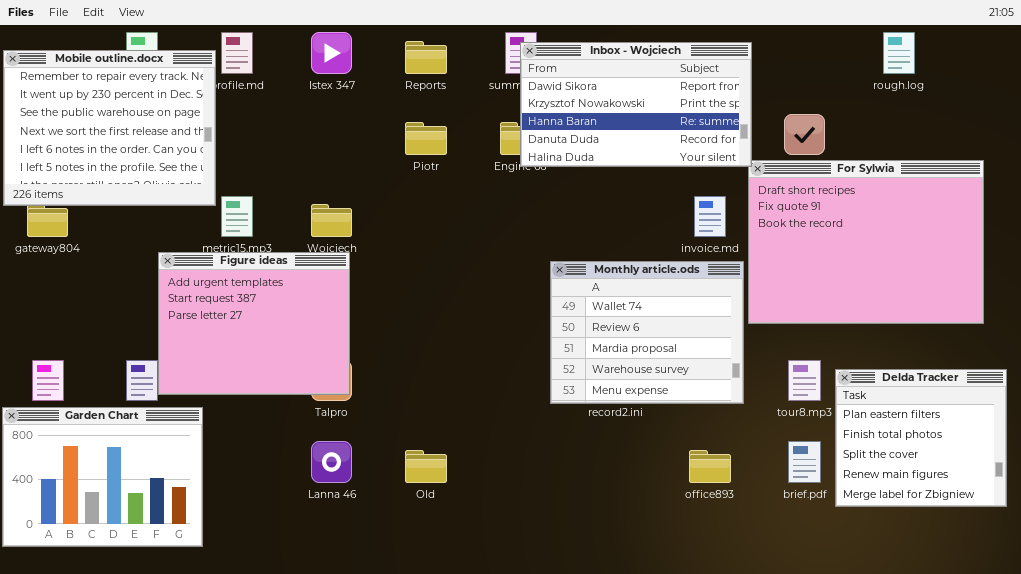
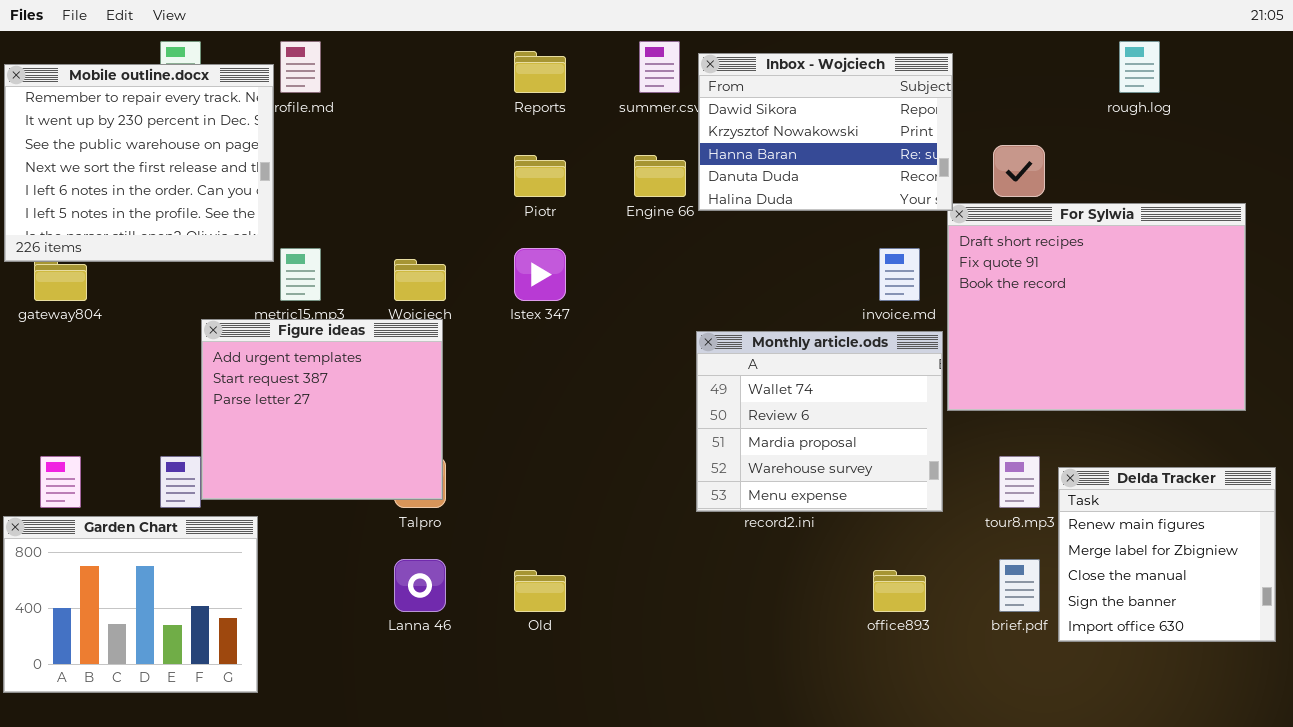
Istex 347: [311,32,352,74] -> [514,248,566,301], moved
Inbox - Wojciech: [520,42,752,167] -> [698,53,953,211], resized
Delda Tracker: [835,369,1007,507] -> [1058,467,1276,642], scrolled down 3 rows

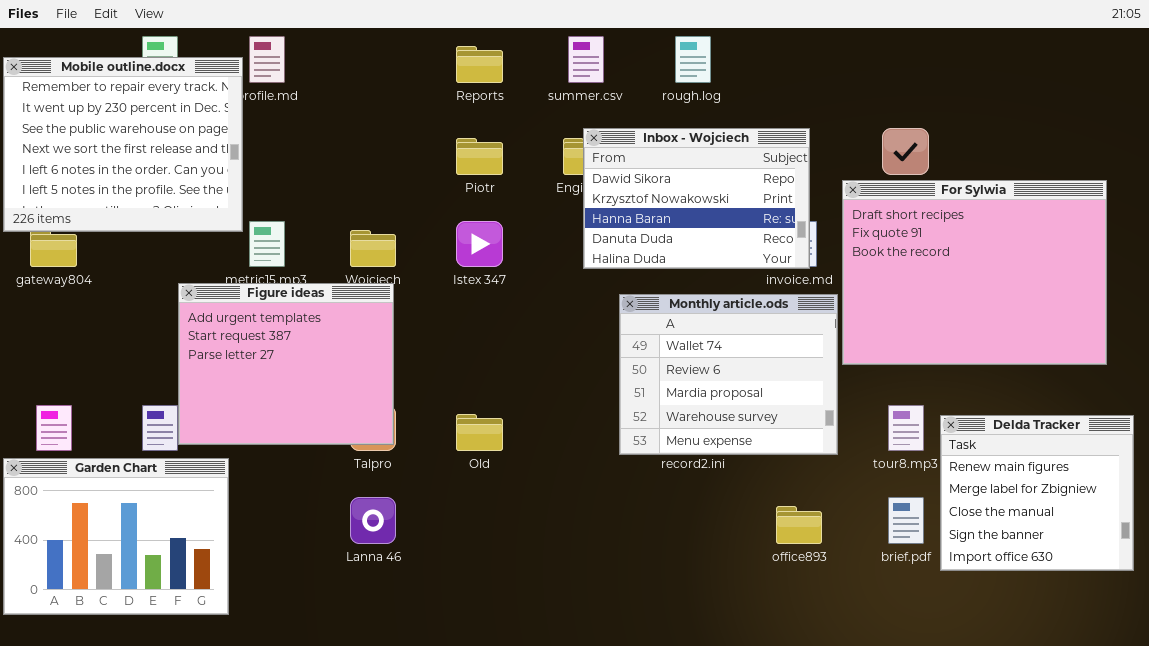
rough.log: [1119,41,1160,93] -> [675,36,711,83], moved
Inbox - Wojciech: [698,53,953,211] -> [583,128,810,269], moved
Old: [514,570,566,612] -> [456,414,503,451], moved

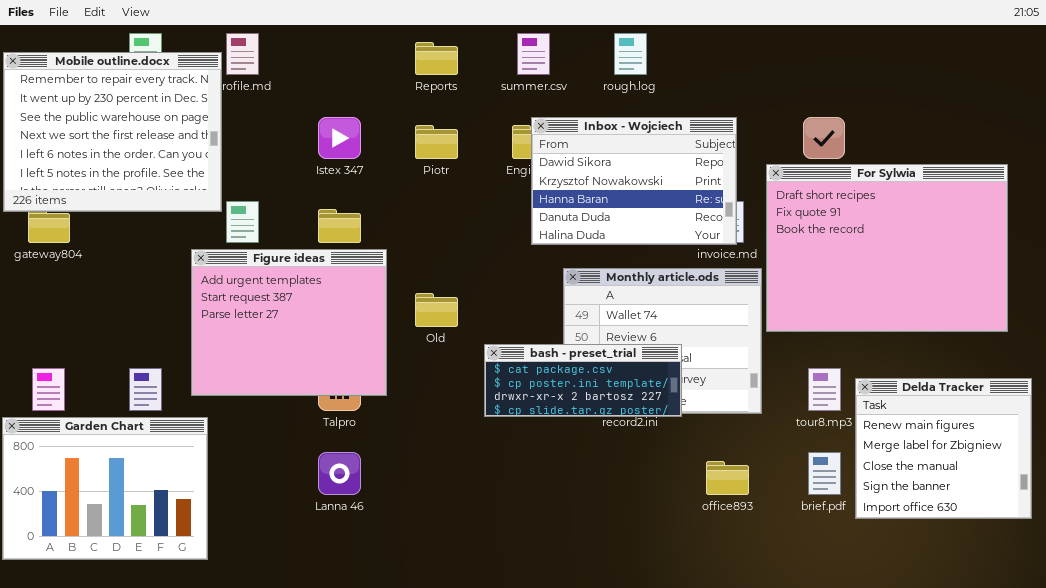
Istex 347: [456,221,503,267] -> [318,117,361,159], moved
Figure ideas: [178,283,394,445] -> [191,249,387,396], moved
bash - preset_trial: none -> [484,344,682,417], opened
Old: [456,414,503,451] -> [415,293,458,327], moved

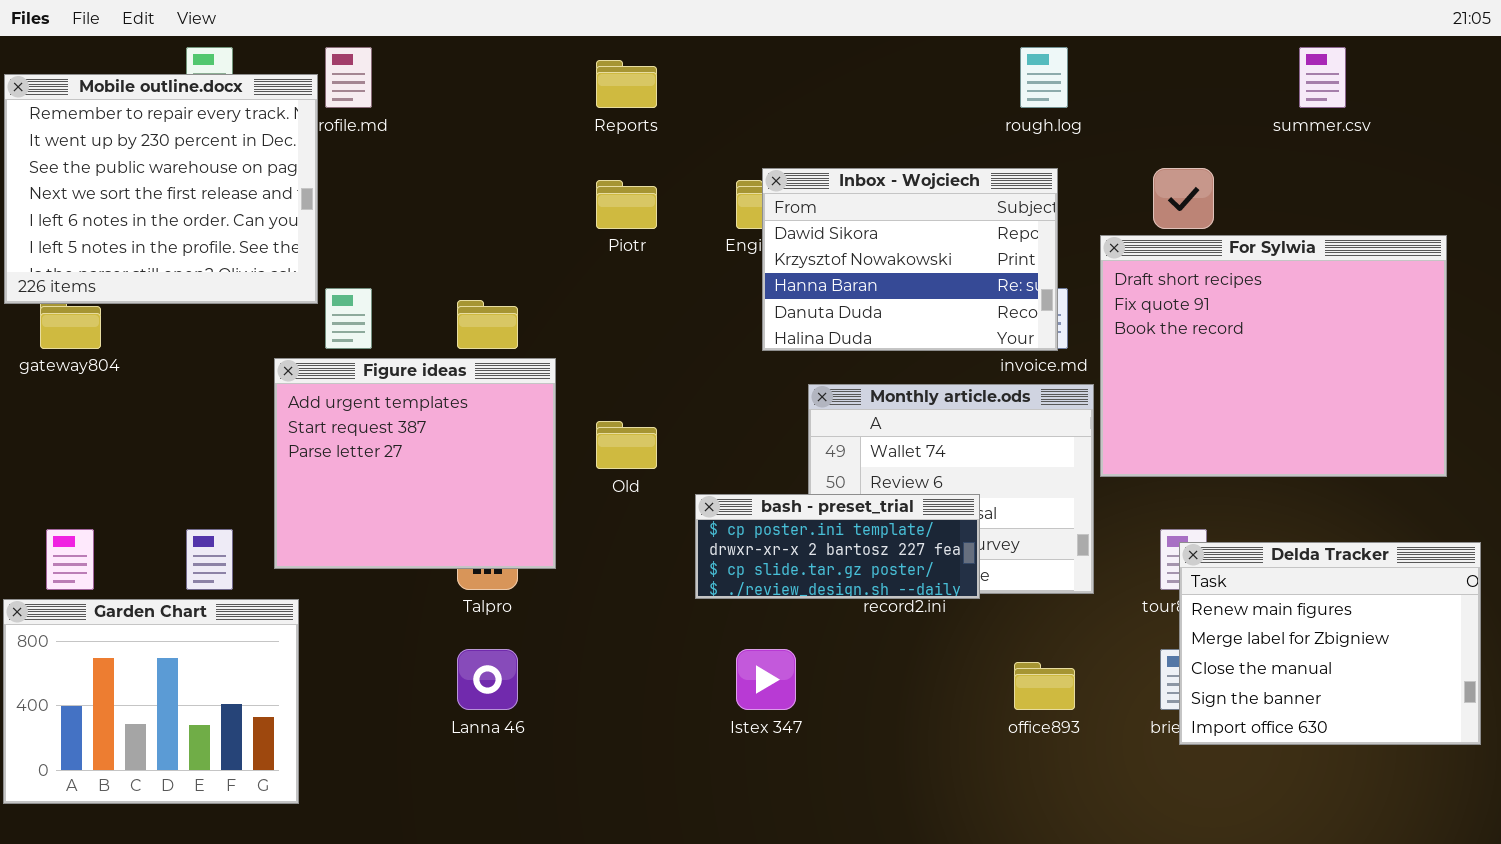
summer.csv: [517,33,550,75] -> [1299,47,1346,108], moved
rough.log: [614,33,647,75] -> [1020,47,1068,108], moved
Istex 347: [318,117,361,159] -> [736,649,796,710], moved
bash - preset_trial: [484,344,682,417] -> [695,494,980,599], scrolled down 1 row
Delda Tracker: [855,378,1032,519] -> [1179,542,1481,745], resized

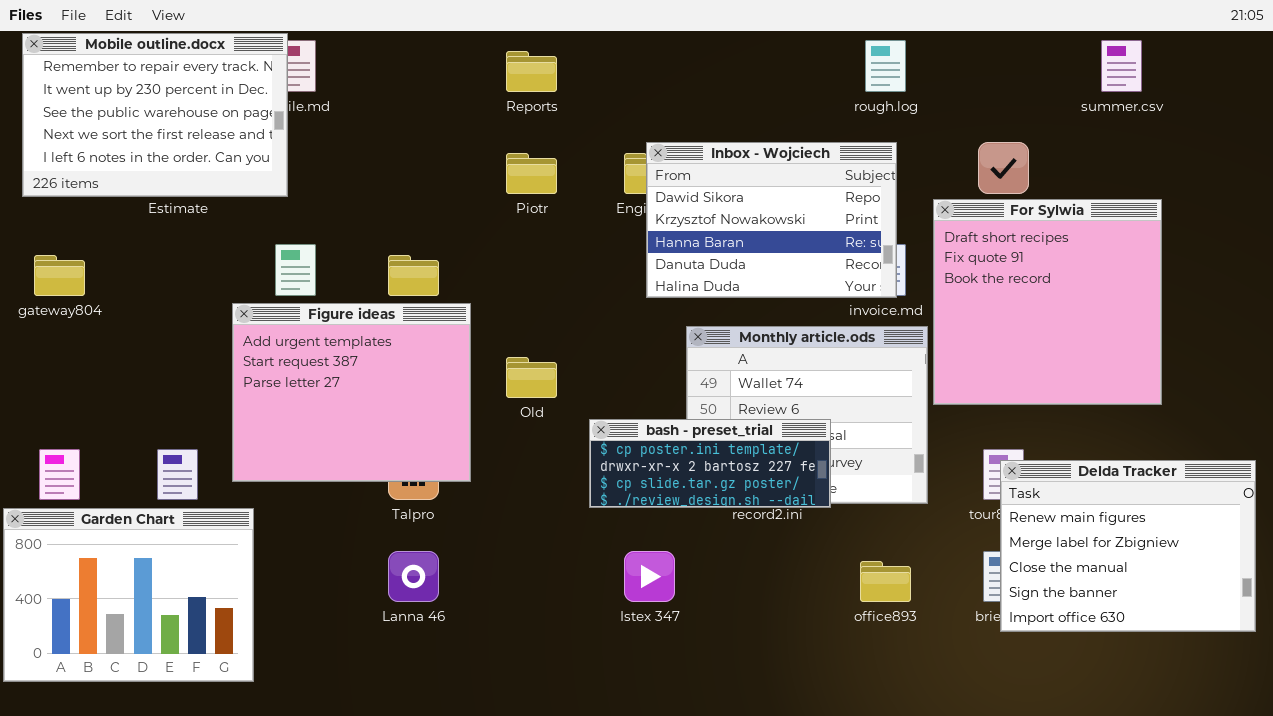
Mobile outline.docx: [4,74,318,304] -> [22,33,288,197], moved, resized
For Sylwia: [1100,235,1447,477] -> [933,199,1162,405], resized

